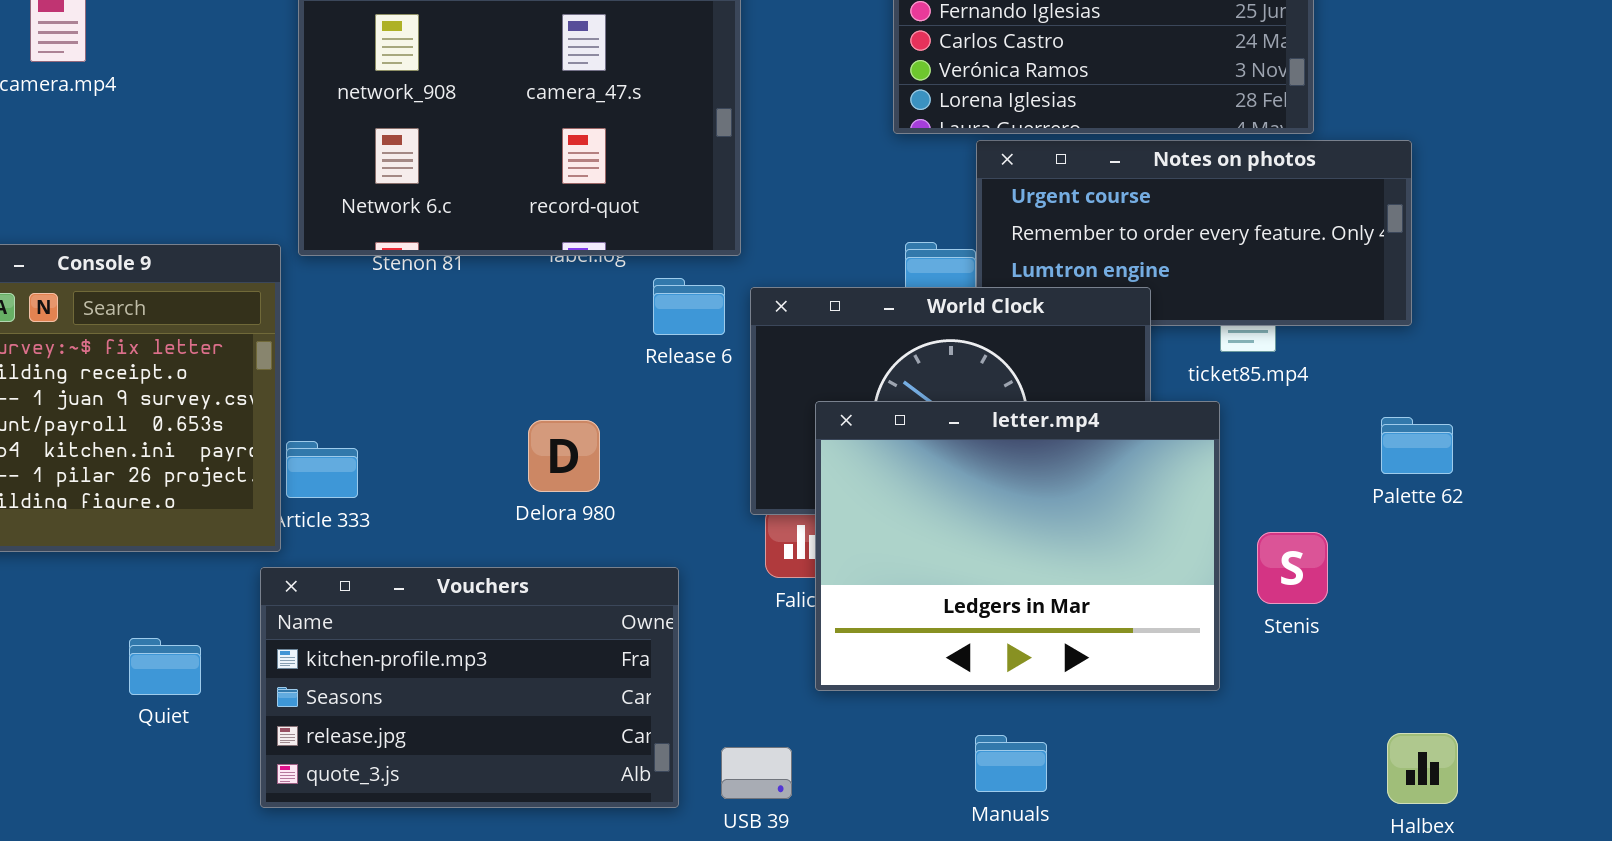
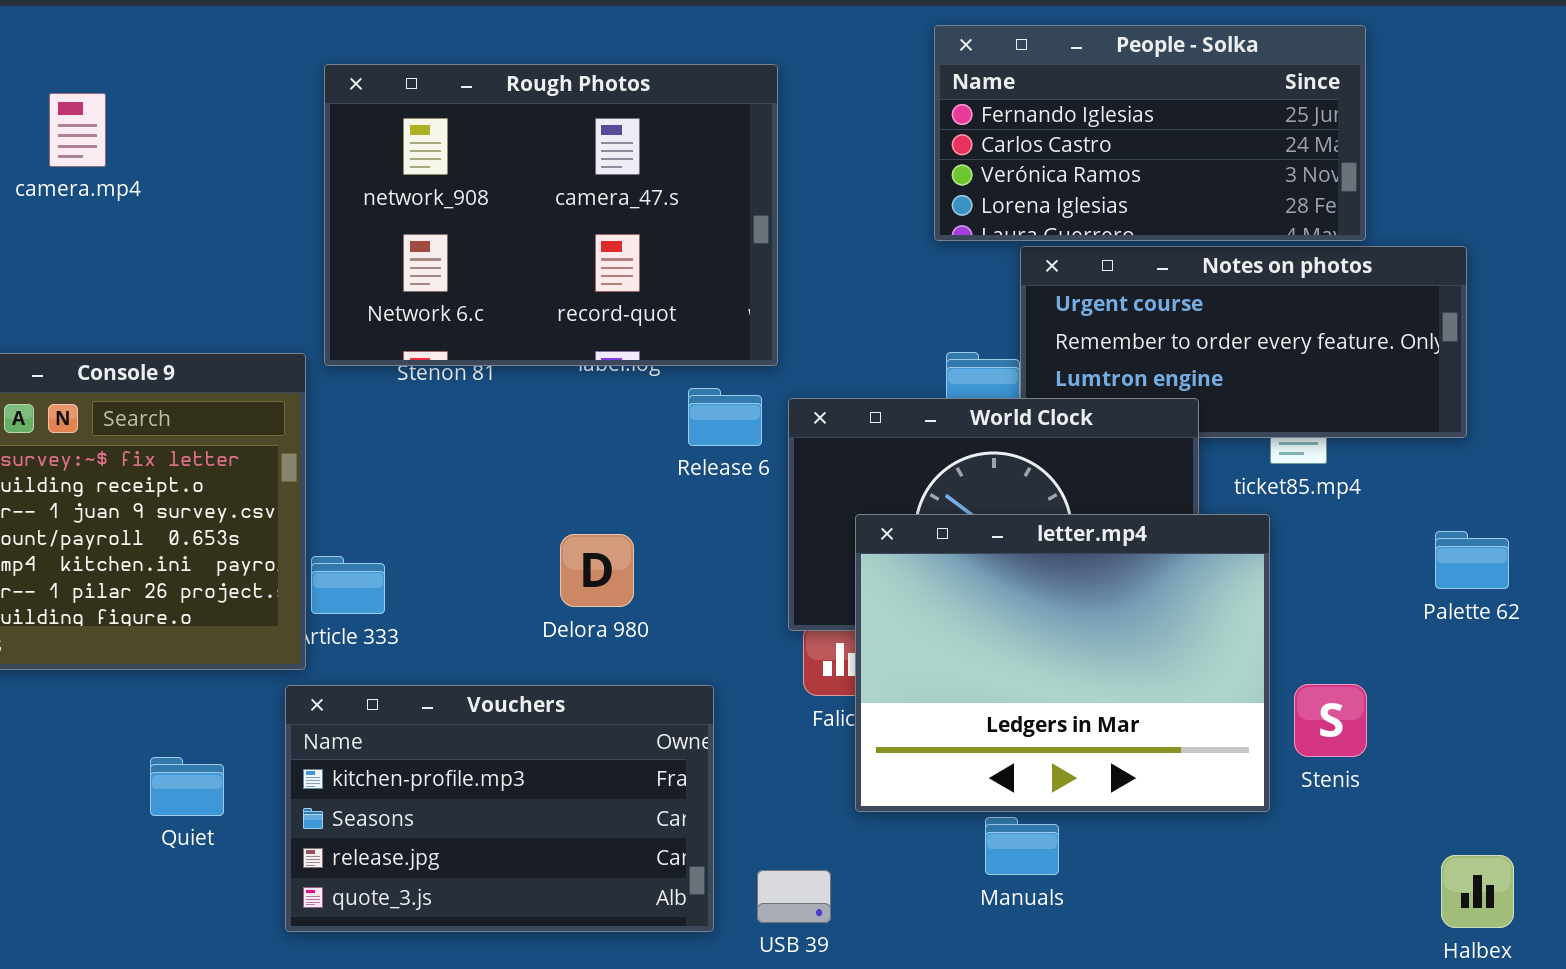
Stenis: [1257,532,1328,604] -> [1294,684,1367,757], moved
Manuals: [975,735,1047,792] -> [985,817,1059,875], moved

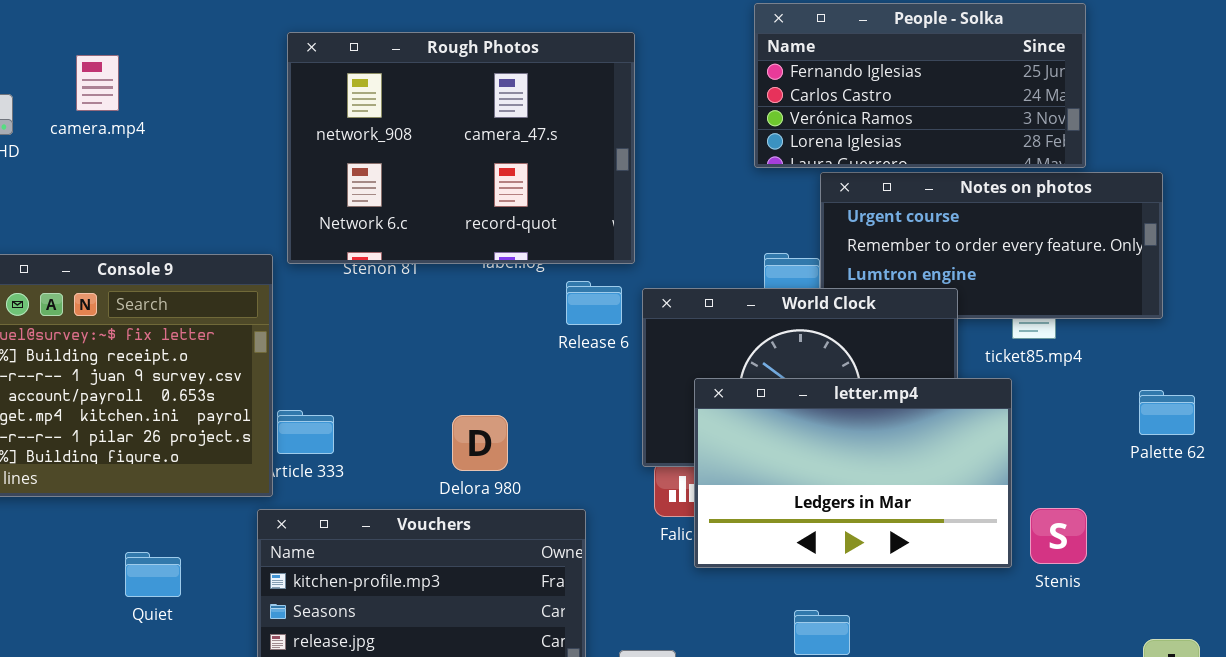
letter.mp4: [855,514,1270,812] -> [694,378,1012,568], resized
Delora 980: [560,534,634,607] -> [452,415,508,471], moved
Quiet: [150,757,224,816] -> [125,552,181,597], moved

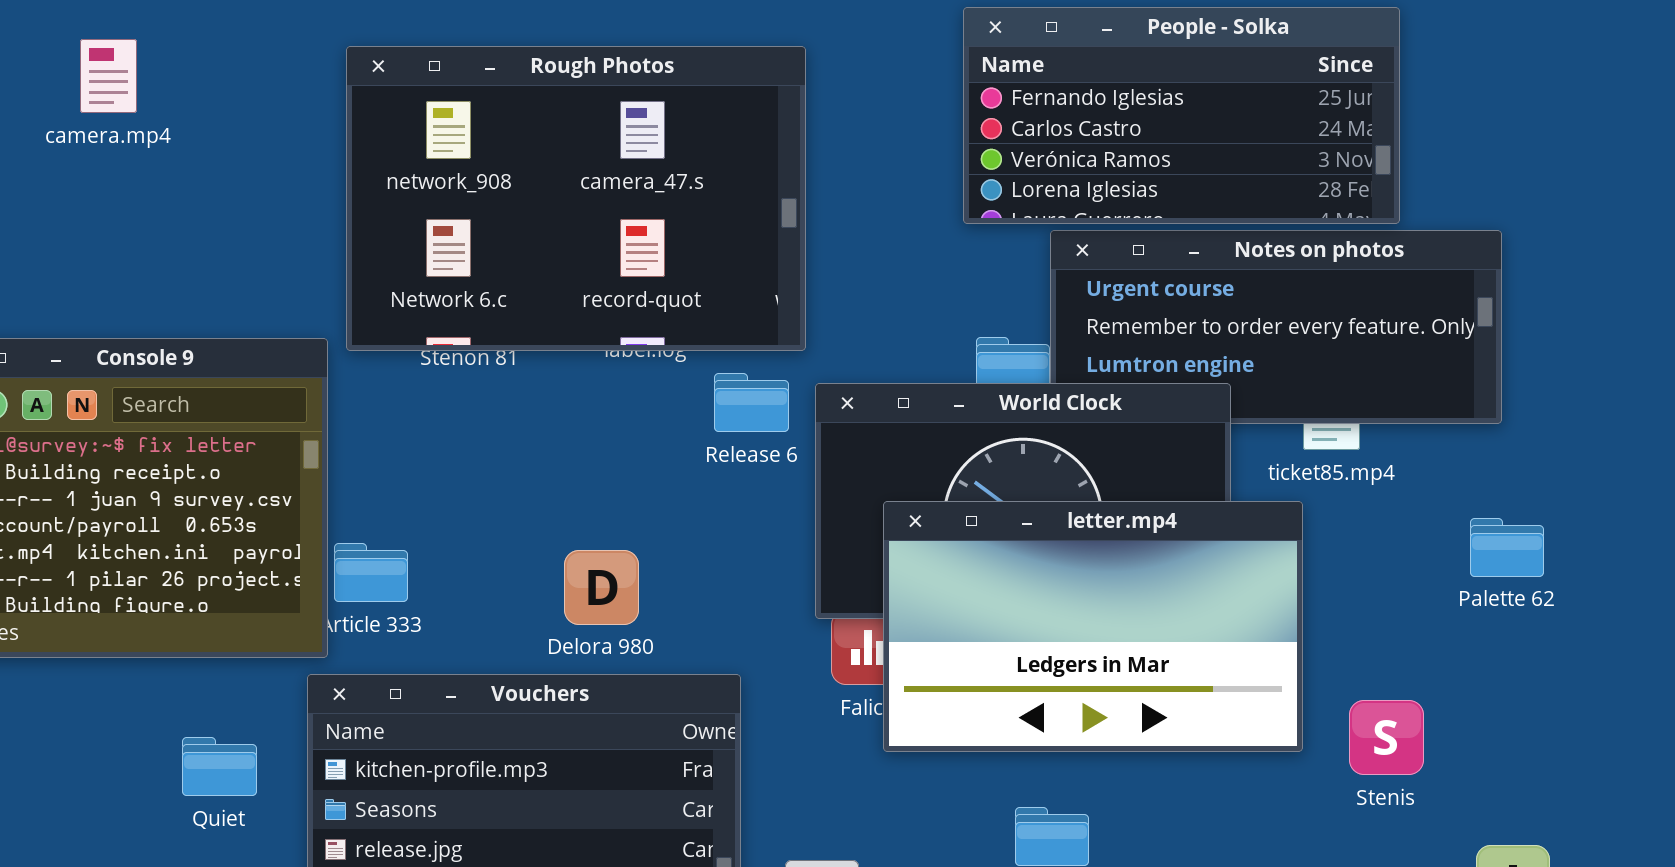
camera.mp4: [76,55,119,111] -> [80,39,137,113], moved
Stenis: [1030,508,1087,564] -> [1349,700,1424,775], moved
Quiet: [125,552,181,597] -> [182,737,257,796], moved

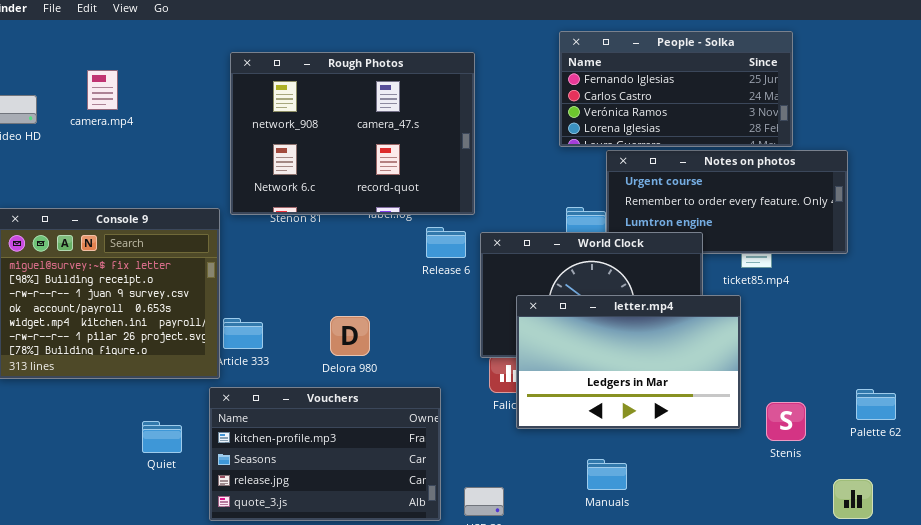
camera.mp4: [80,39,137,113] -> [87,70,118,110], moved
Palette 62: [1470,518,1544,577] -> [856,389,896,420], moved
Delora 980: [564,550,639,625] -> [330,316,370,356], moved

